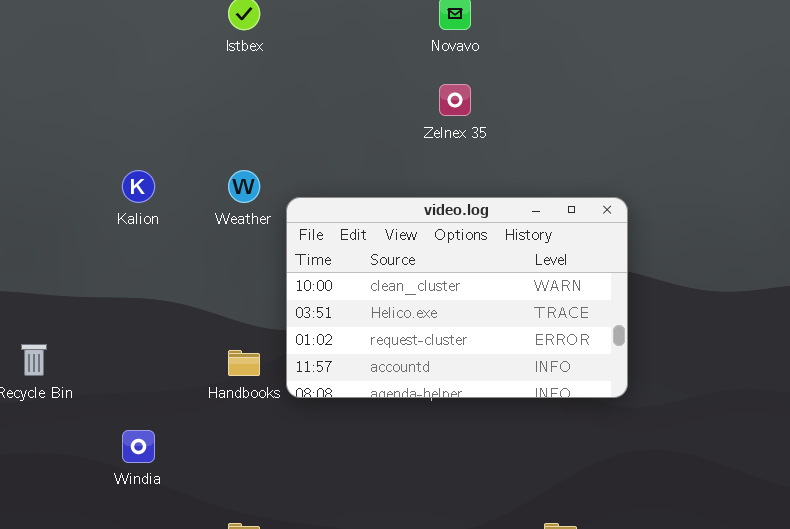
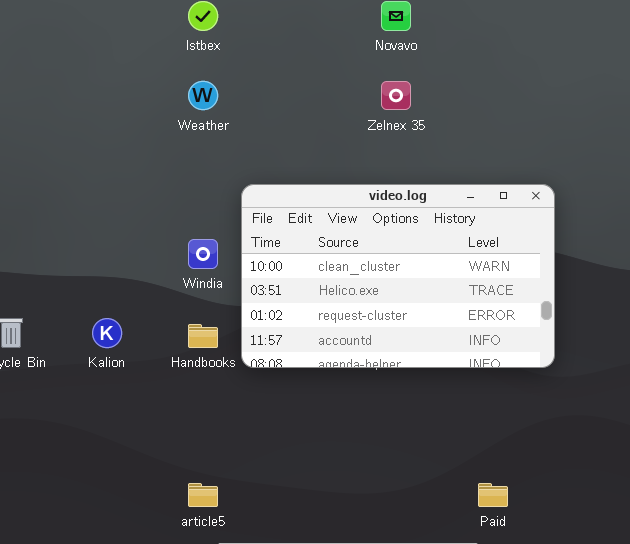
Kalion: [122,170,155,203] -> [92,318,122,348], moved
Weather: [228,170,260,203] -> [188,81,218,110], moved
Windia: [122,430,155,463] -> [188,239,218,269], moved

